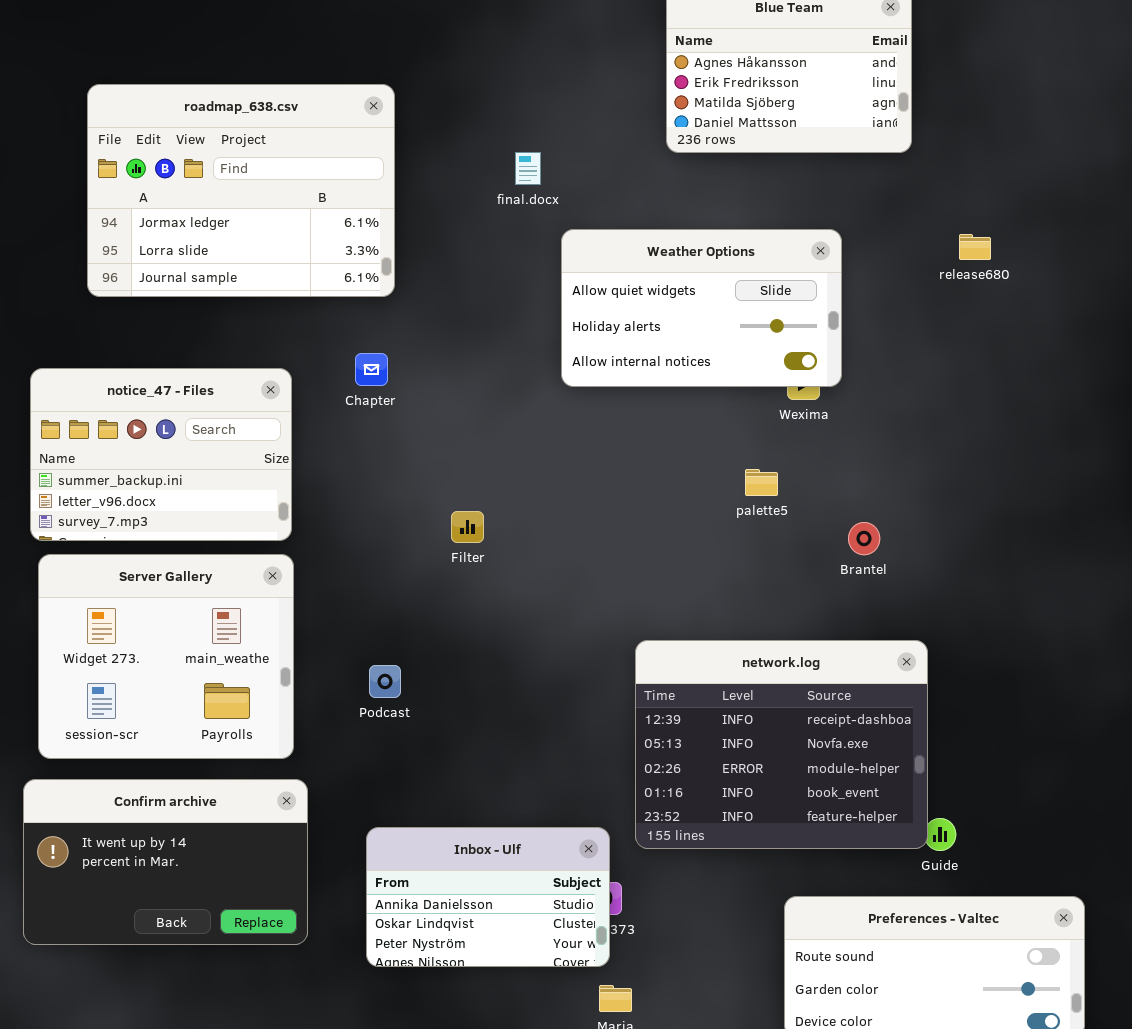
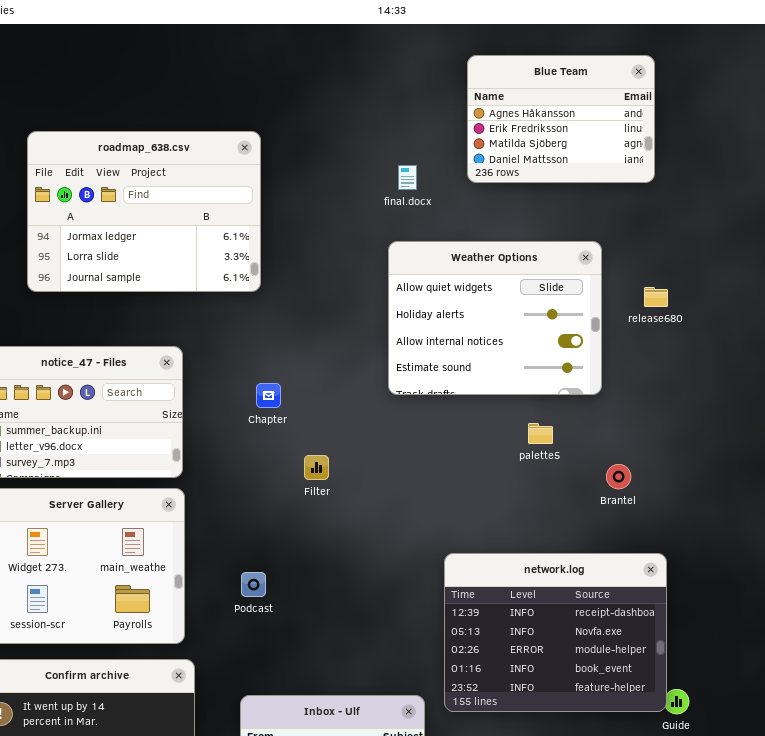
final.docx: [515,152,541,185] -> [398,165,417,190], moved
Weather Options: [561,229,842,387] -> [388,241,602,395], resized
release680: [959,234,991,260] -> [644,287,668,307], moved
Chapter: [355,353,388,386] -> [256,383,281,408], moved

